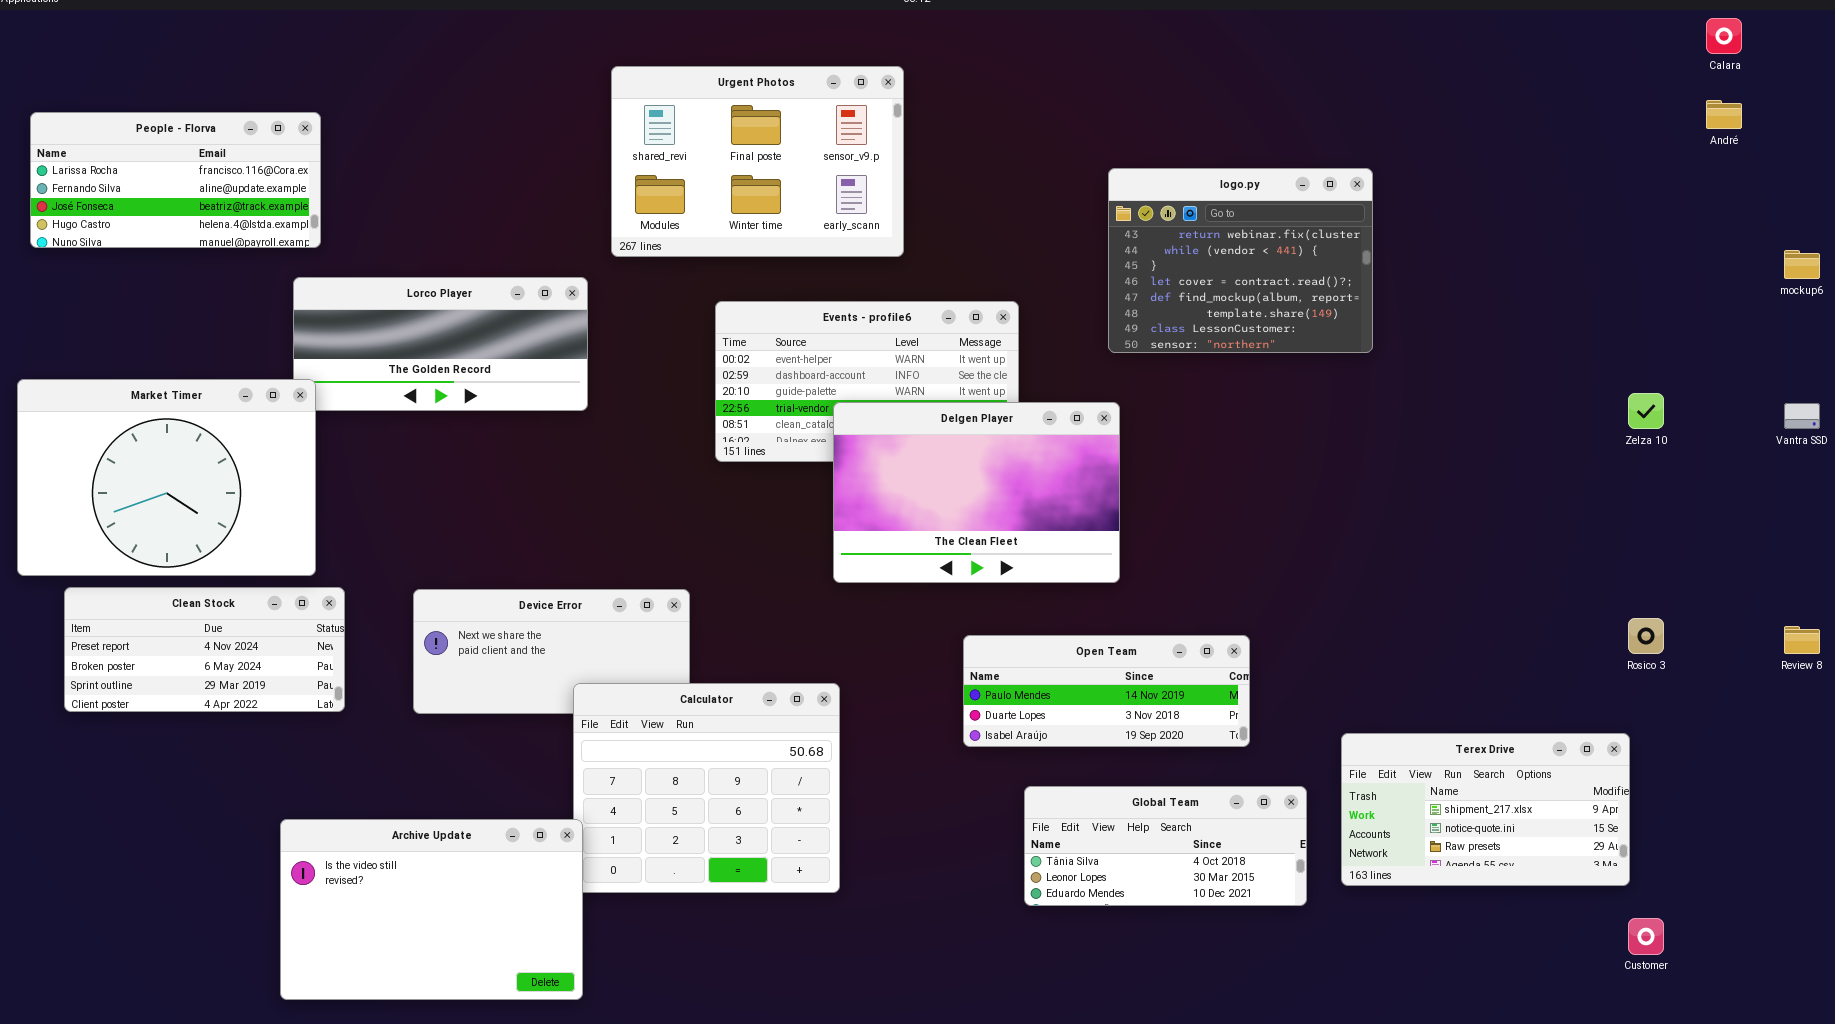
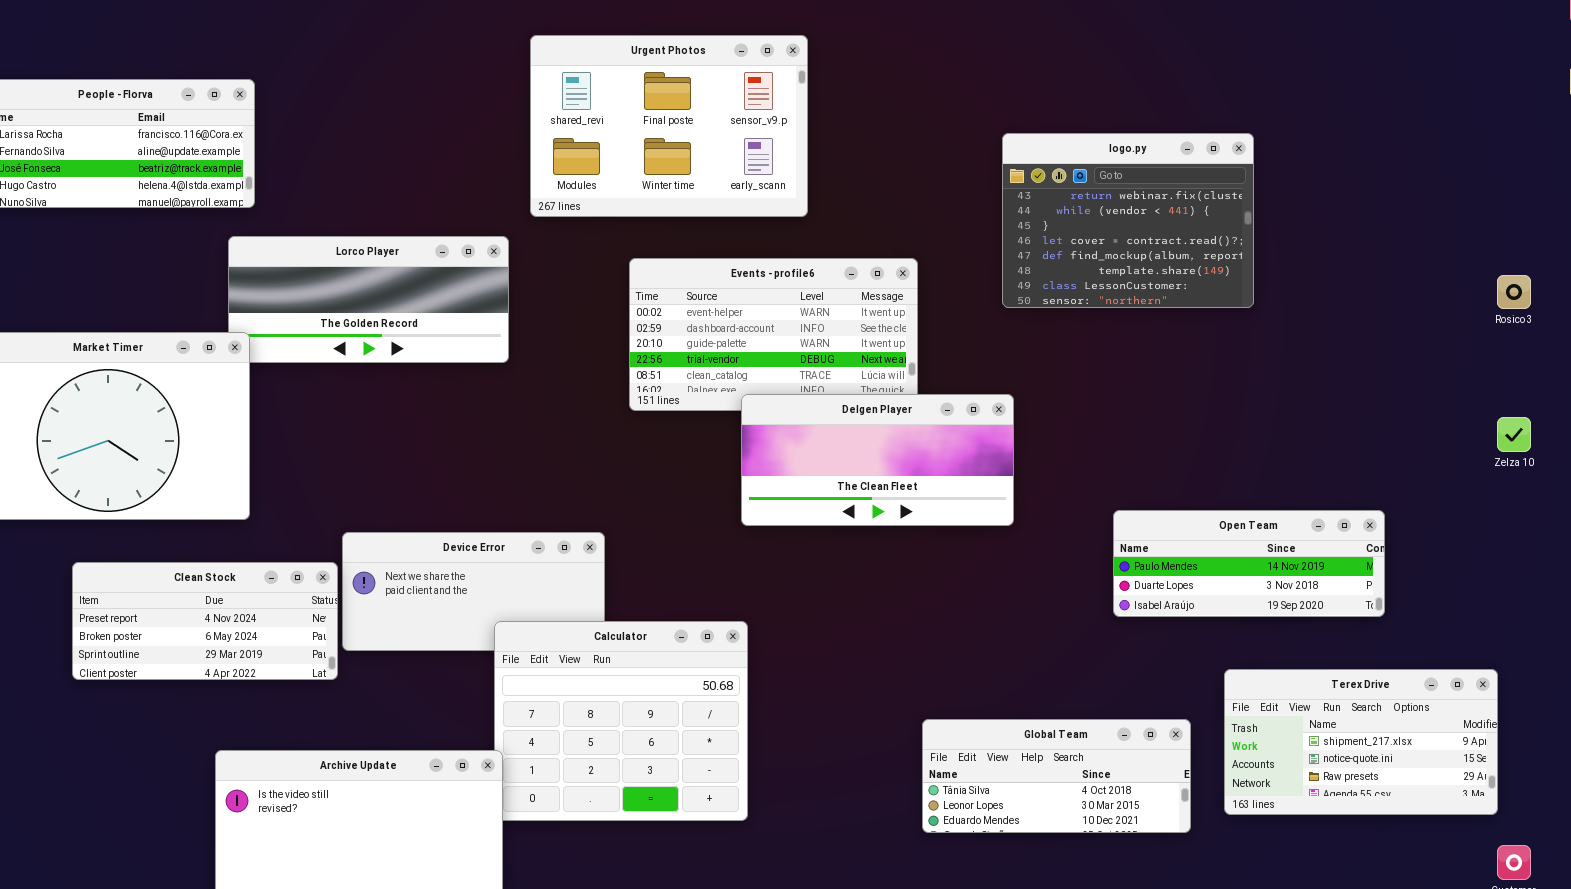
Zelza 10: [1628,393,1664,429] -> [1497,417,1531,452], moved
Delgen Player: [833,402,1120,583] -> [741,394,1014,526], resized
Clean Stock: [64,587,345,712] -> [72,562,338,680], moved
Rosico 3: [1628,618,1664,654] -> [1497,275,1531,309], moved
Open Team: [963,635,1250,747] -> [1113,510,1385,617], moved

